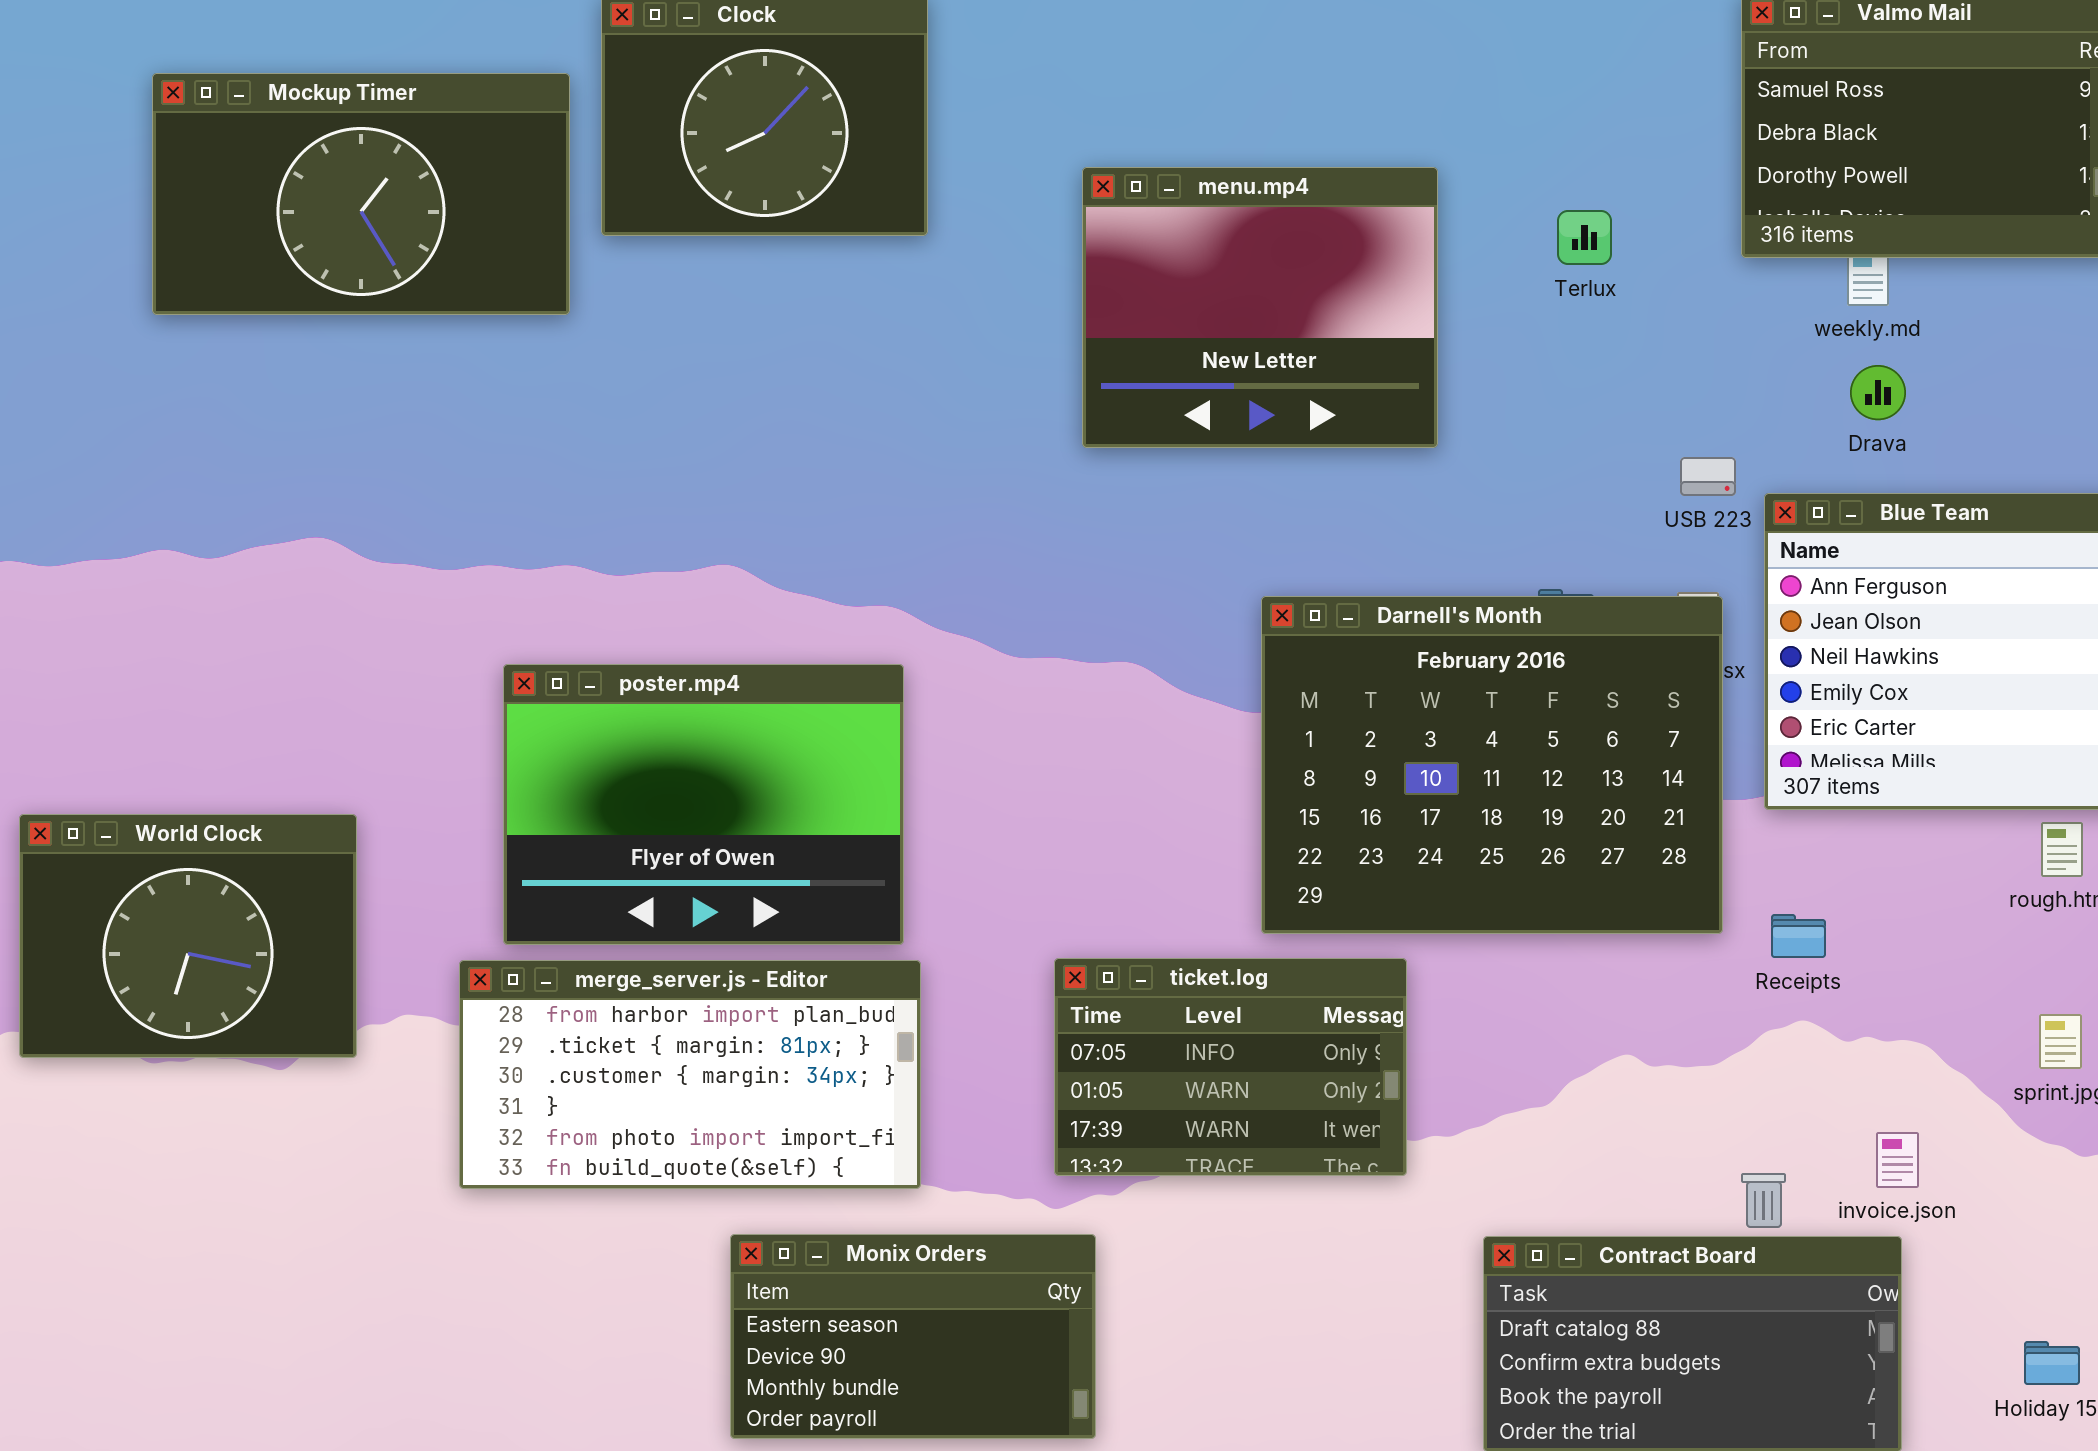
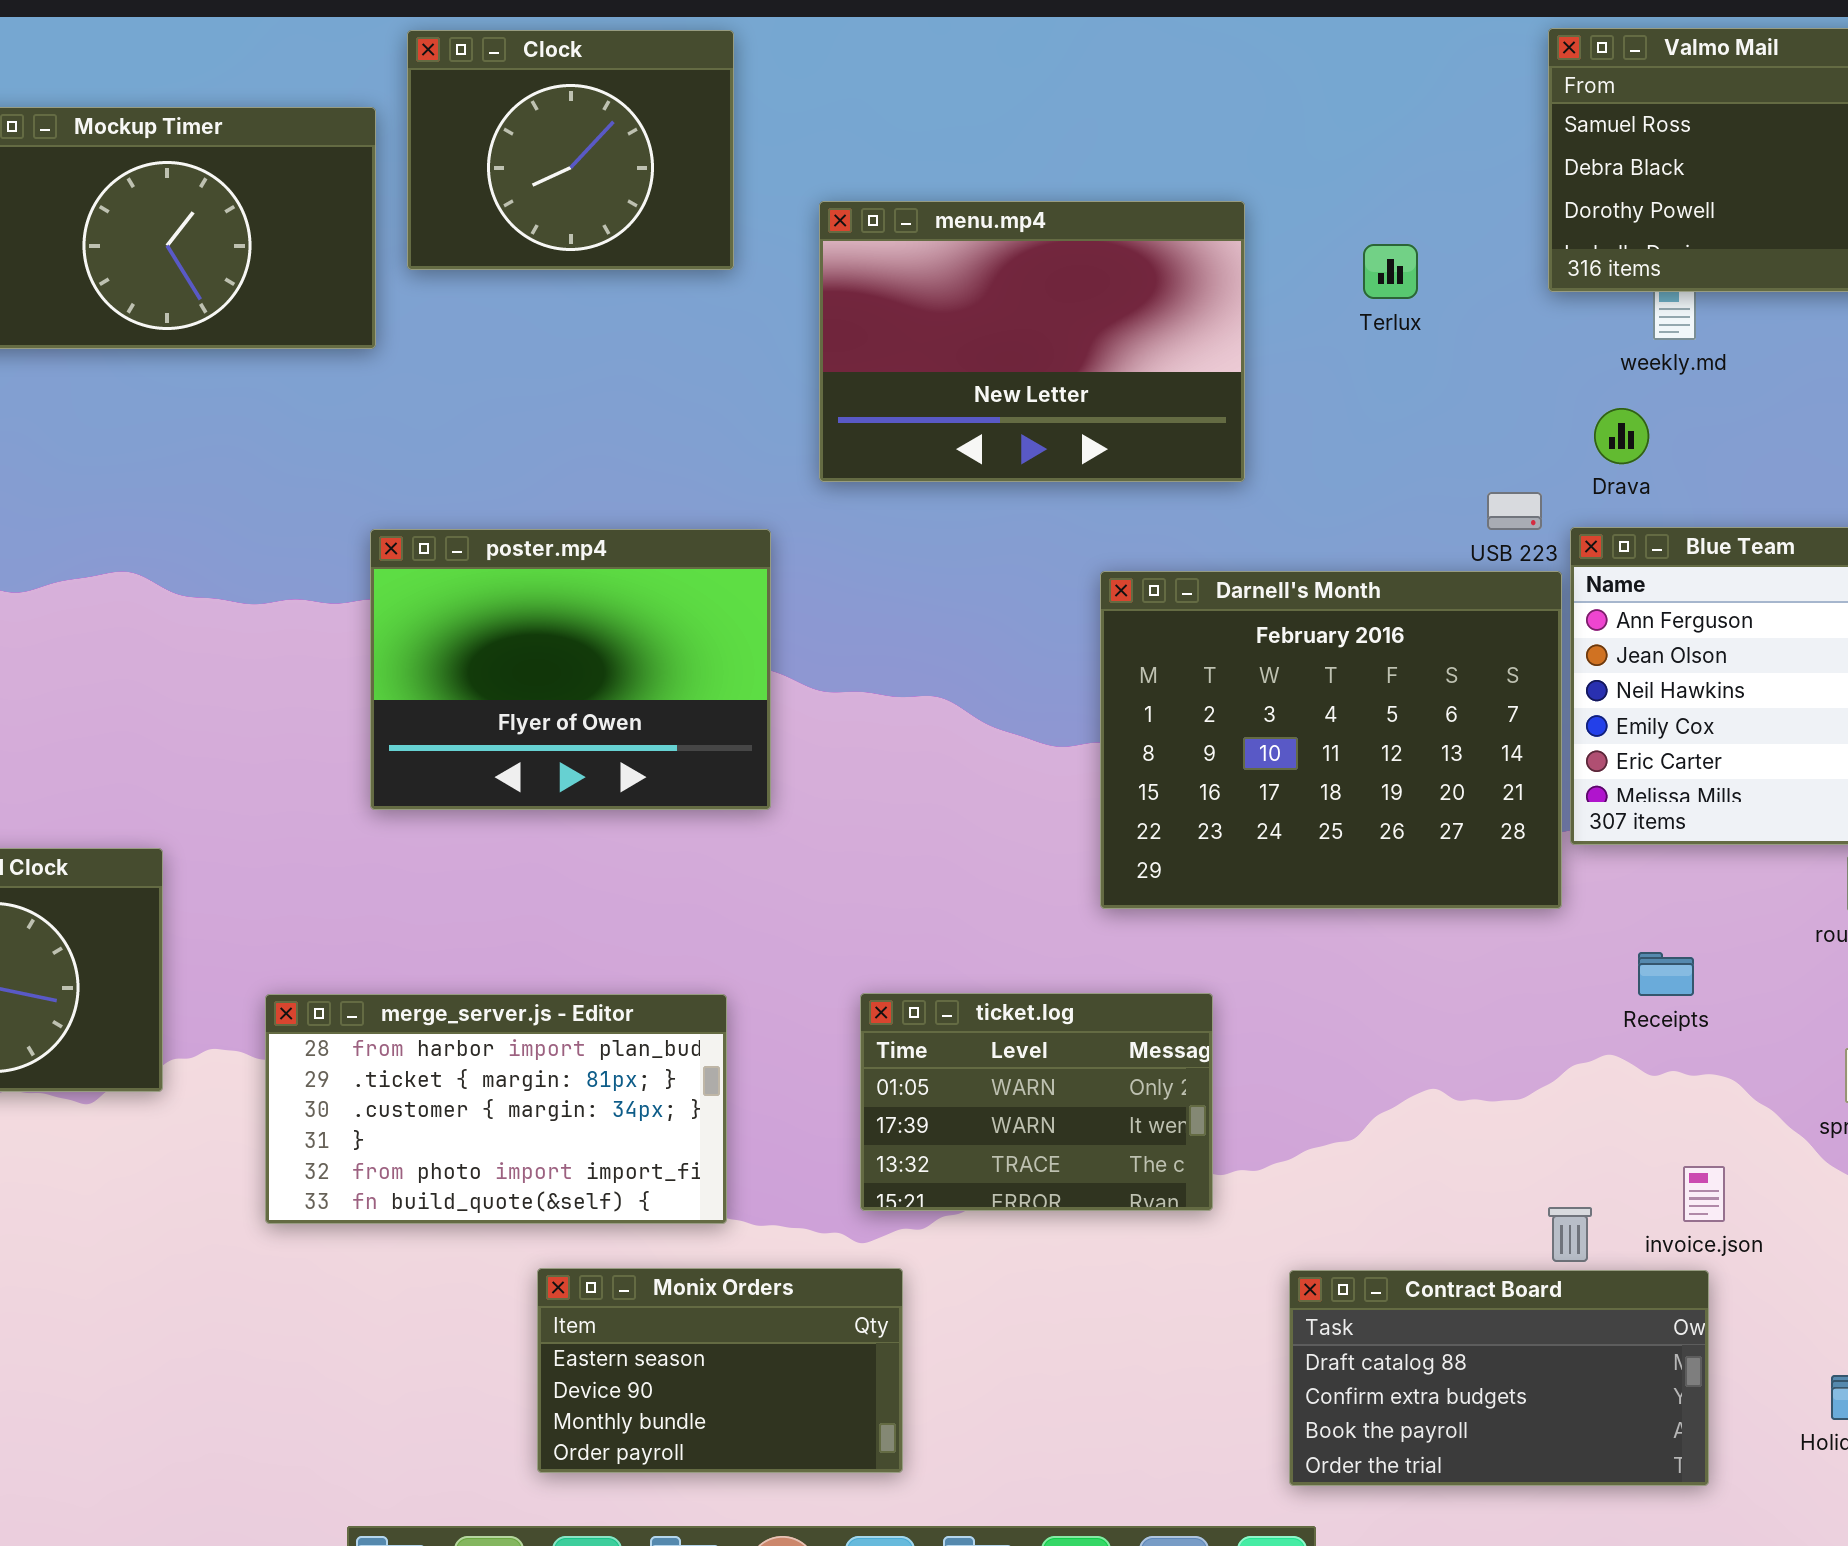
menu.mp4: [1082,167,1438,448] -> [819,201,1245,482], resized
Drava: [1850,365,1906,420] -> [1594,408,1649,464], moved
Darnell's Month: [1261,596,1723,934] -> [1100,571,1562,909], moved
poster.mp4: [503,664,904,945] -> [370,529,771,810], moved
Receipts: [1771,914,1826,958] -> [1638,952,1694,996], moved
ticket.log: [1054,958,1407,1176] -> [860,993,1213,1211], scrolled down 1 row

